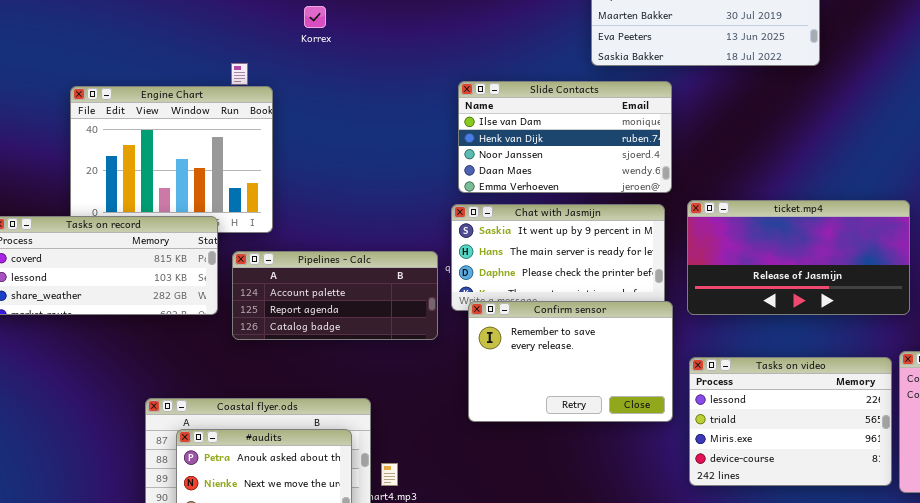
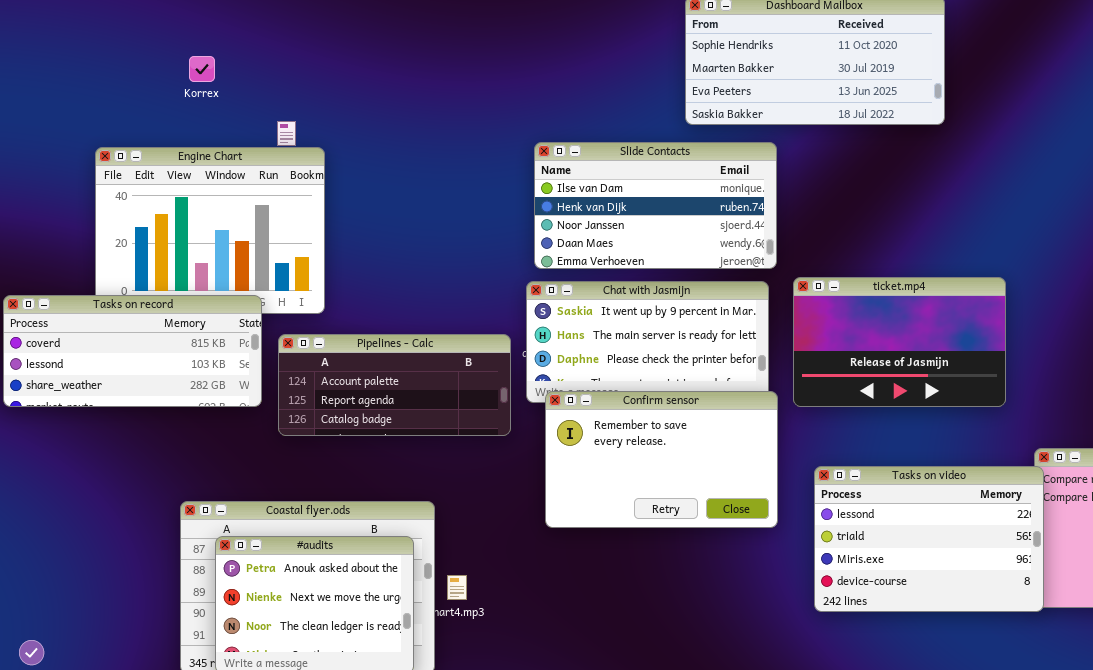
Korrex: [304,6,326,28] -> [189,56,215,82], moved
ticket.mp4: [687,200,910,315] -> [793,277,1006,407], resized
Tasks on video: [689,357,892,486] -> [814,466,1044,612], moved

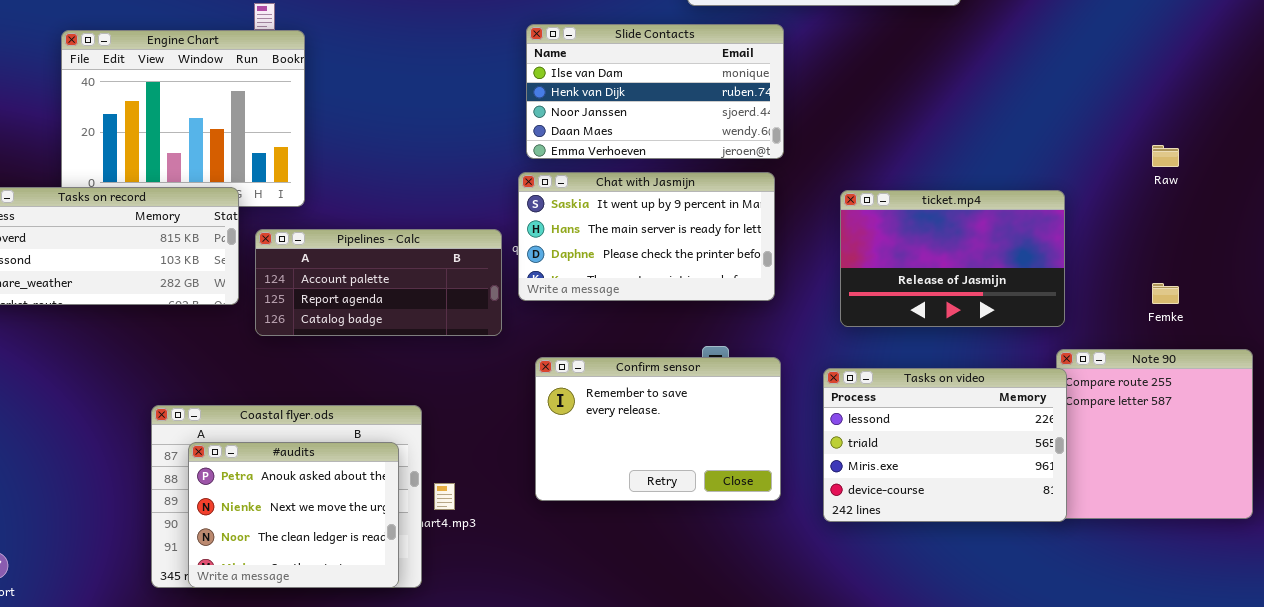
ticket.mp4: [793,277,1006,407] -> [840,190,1065,327], moved
Confirm sensor: [545,391,778,528] -> [535,357,781,501], moved

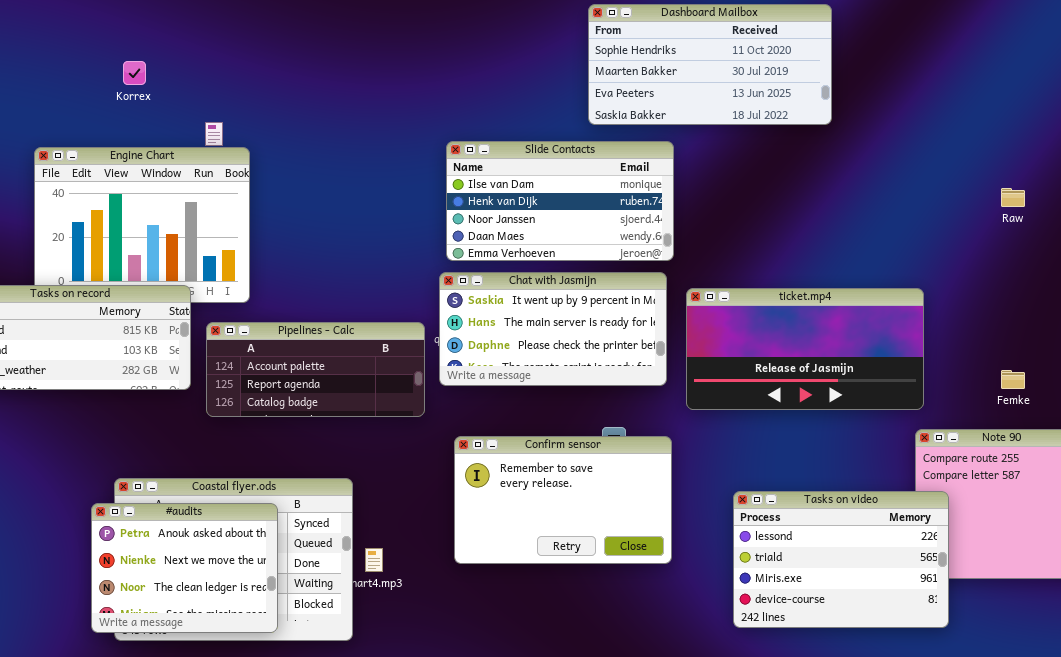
Raw: [1152,145,1179,167] -> [1001,188,1025,207], moved
ticket.mp4: [840,190,1065,327] -> [686,288,924,410], resized
Tasks on video: [823,368,1067,522] -> [733,491,949,628], moved
#audits: [188,442,399,588] -> [91,503,278,633], moved

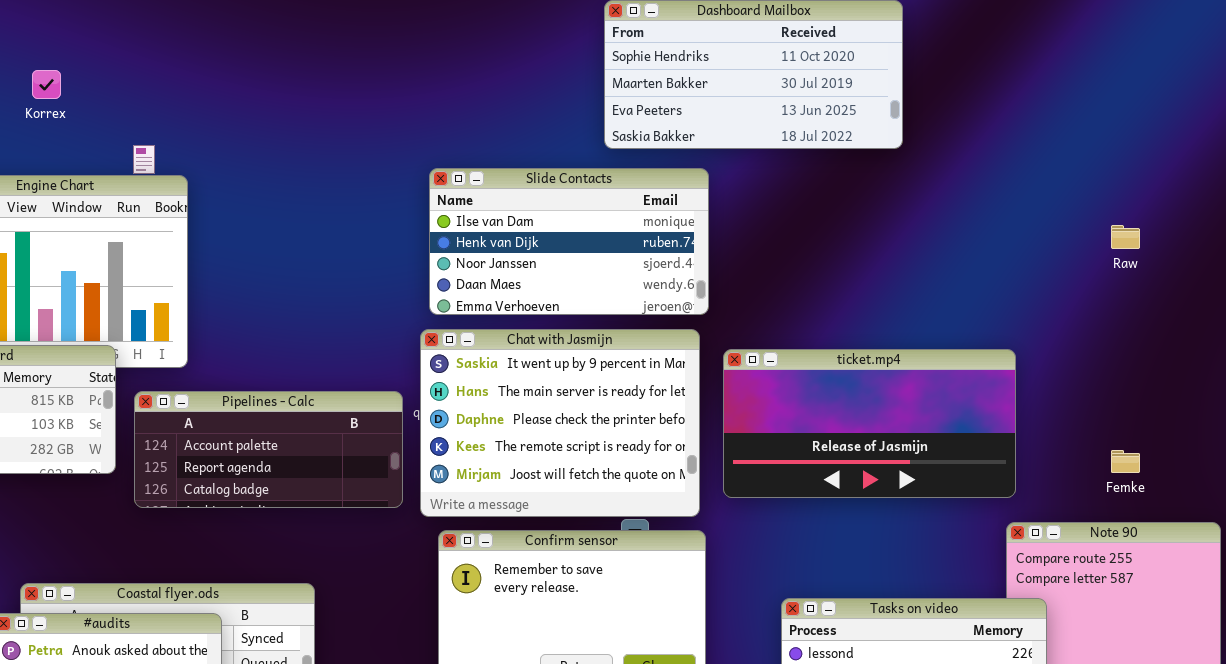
Chat with Jasmijn: [439,272,667,386] -> [420,329,700,517], resized

